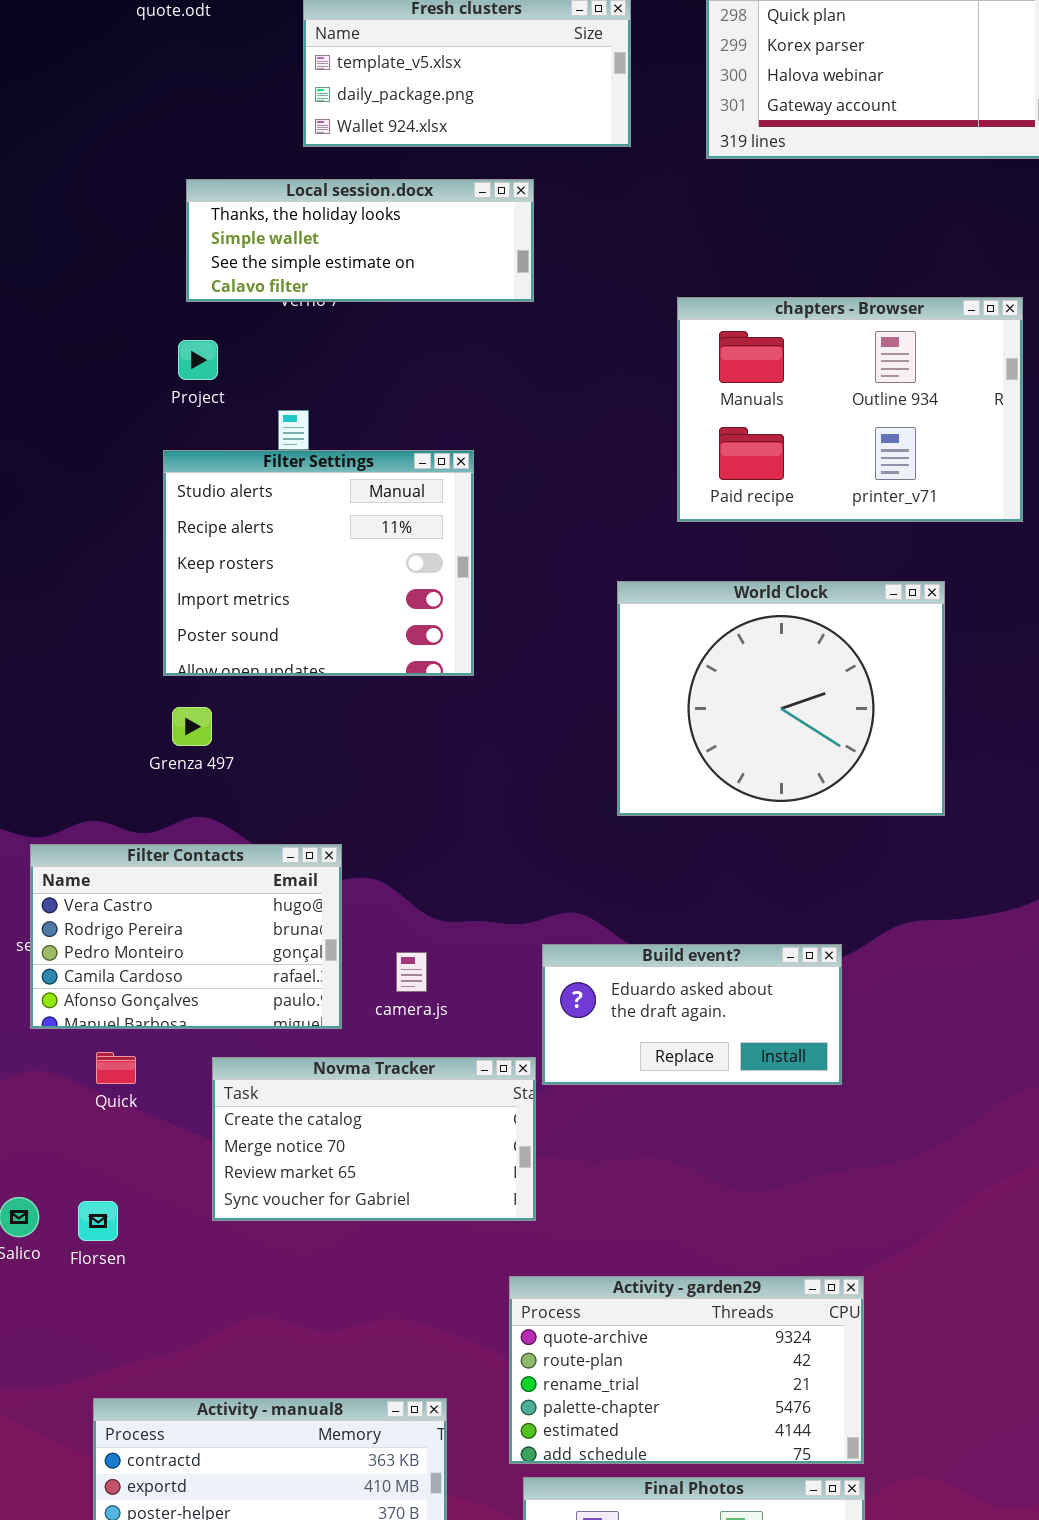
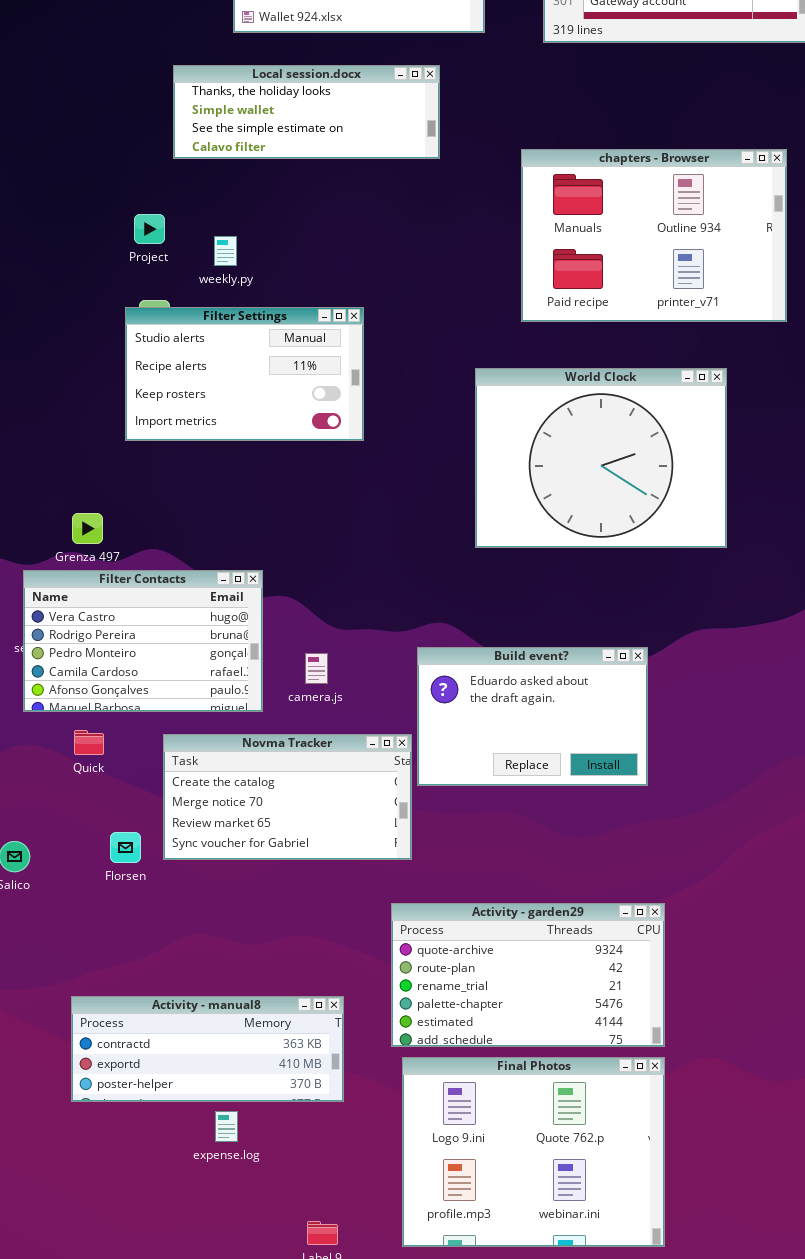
Local session.docx: [186,179,534,302] -> [173,65,440,159], moved
Project: [178,340,218,380] -> [134,214,165,244], moved
Filter Settings: [163,450,474,676] -> [125,307,364,441], resized
Grenza 497: [172,707,212,746] -> [72,513,103,544], moved
Build event?: [542,944,842,1085] -> [417,647,648,786], resized
Florsen: [78,1201,118,1241] -> [110,832,141,863], moved

